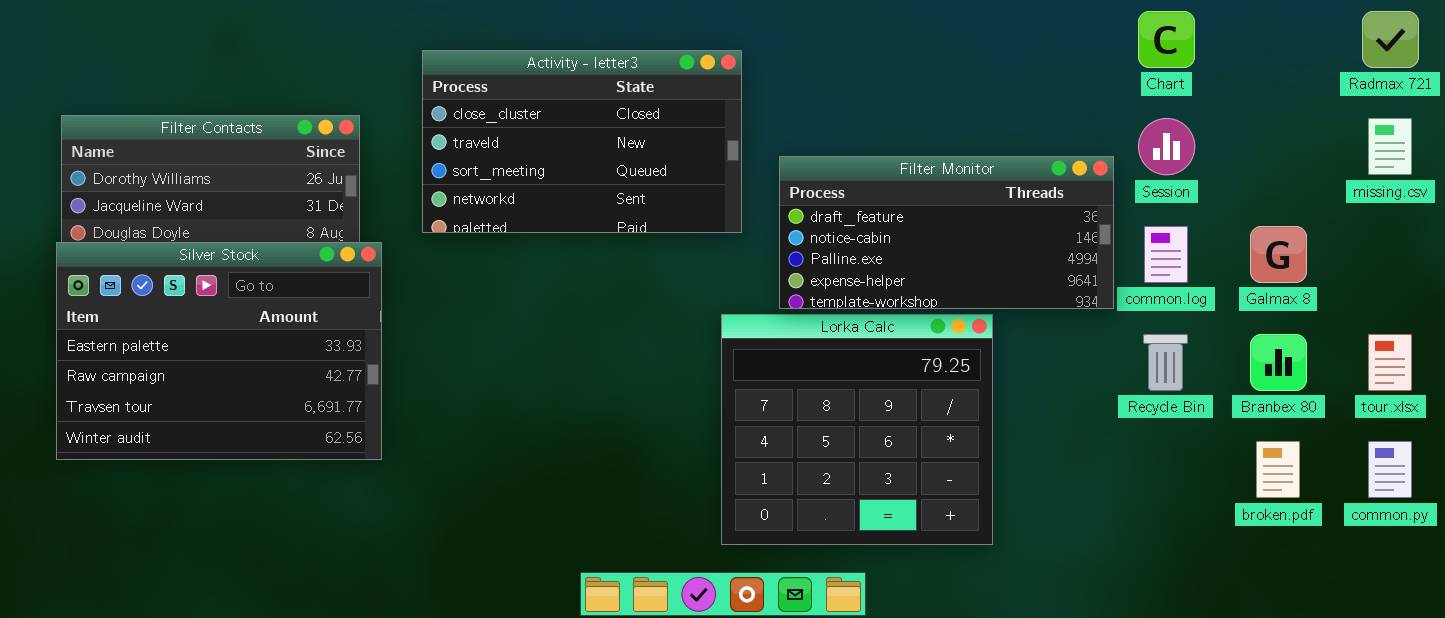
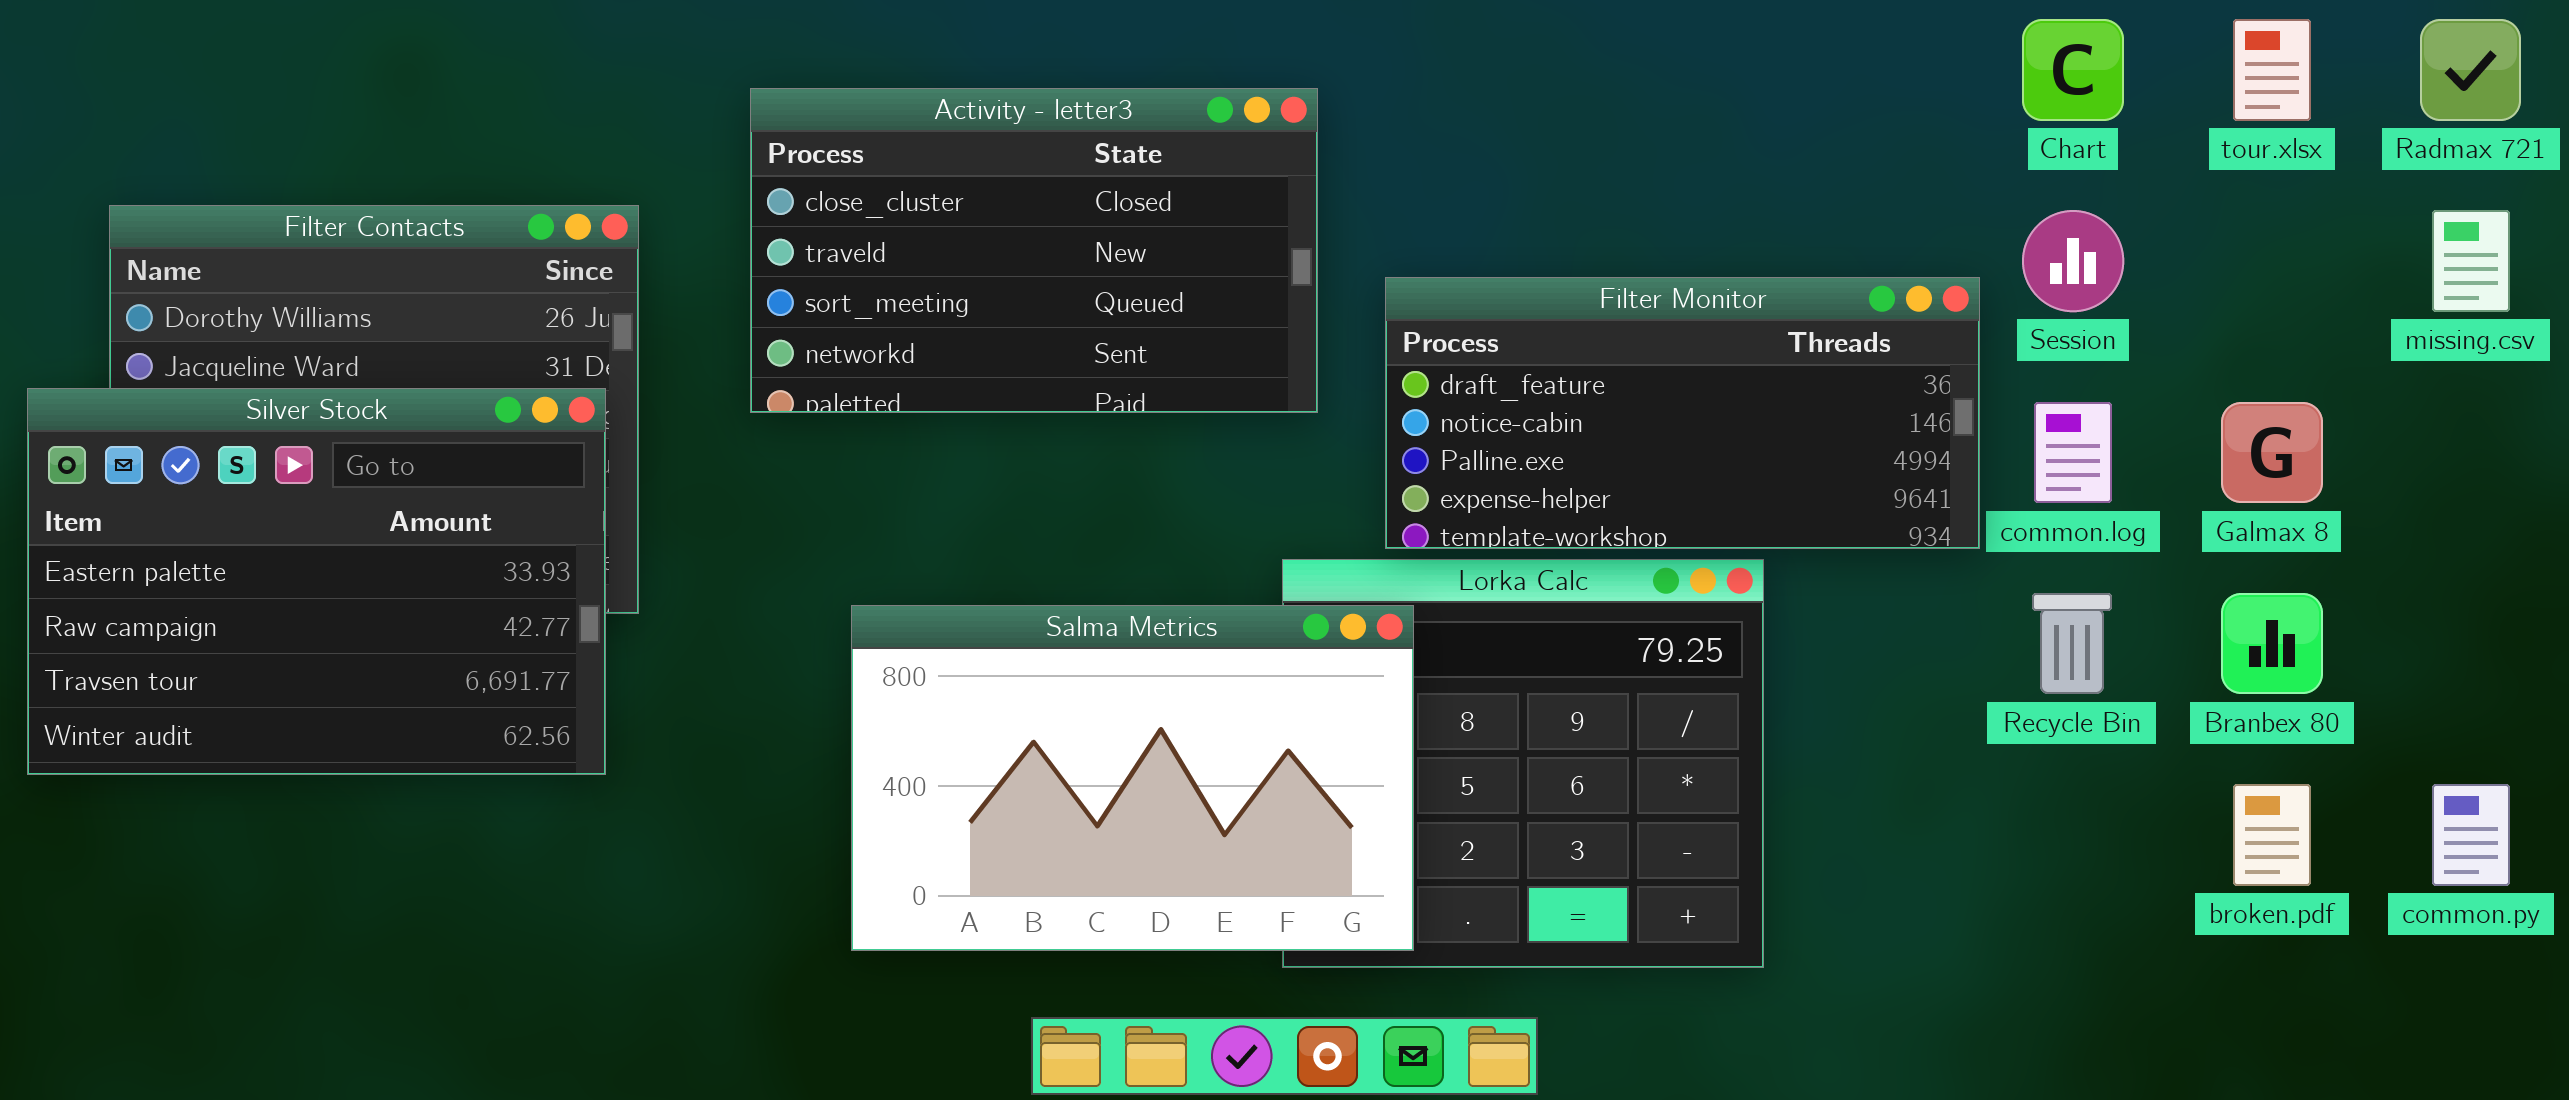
Silver Stock: [56,242,382,460] -> [27,388,606,775], moved
tour.xlsx: [1368,334,1412,391] -> [2233,19,2311,121], moved
Salma Metrics: none -> [851,605,1414,951], opened

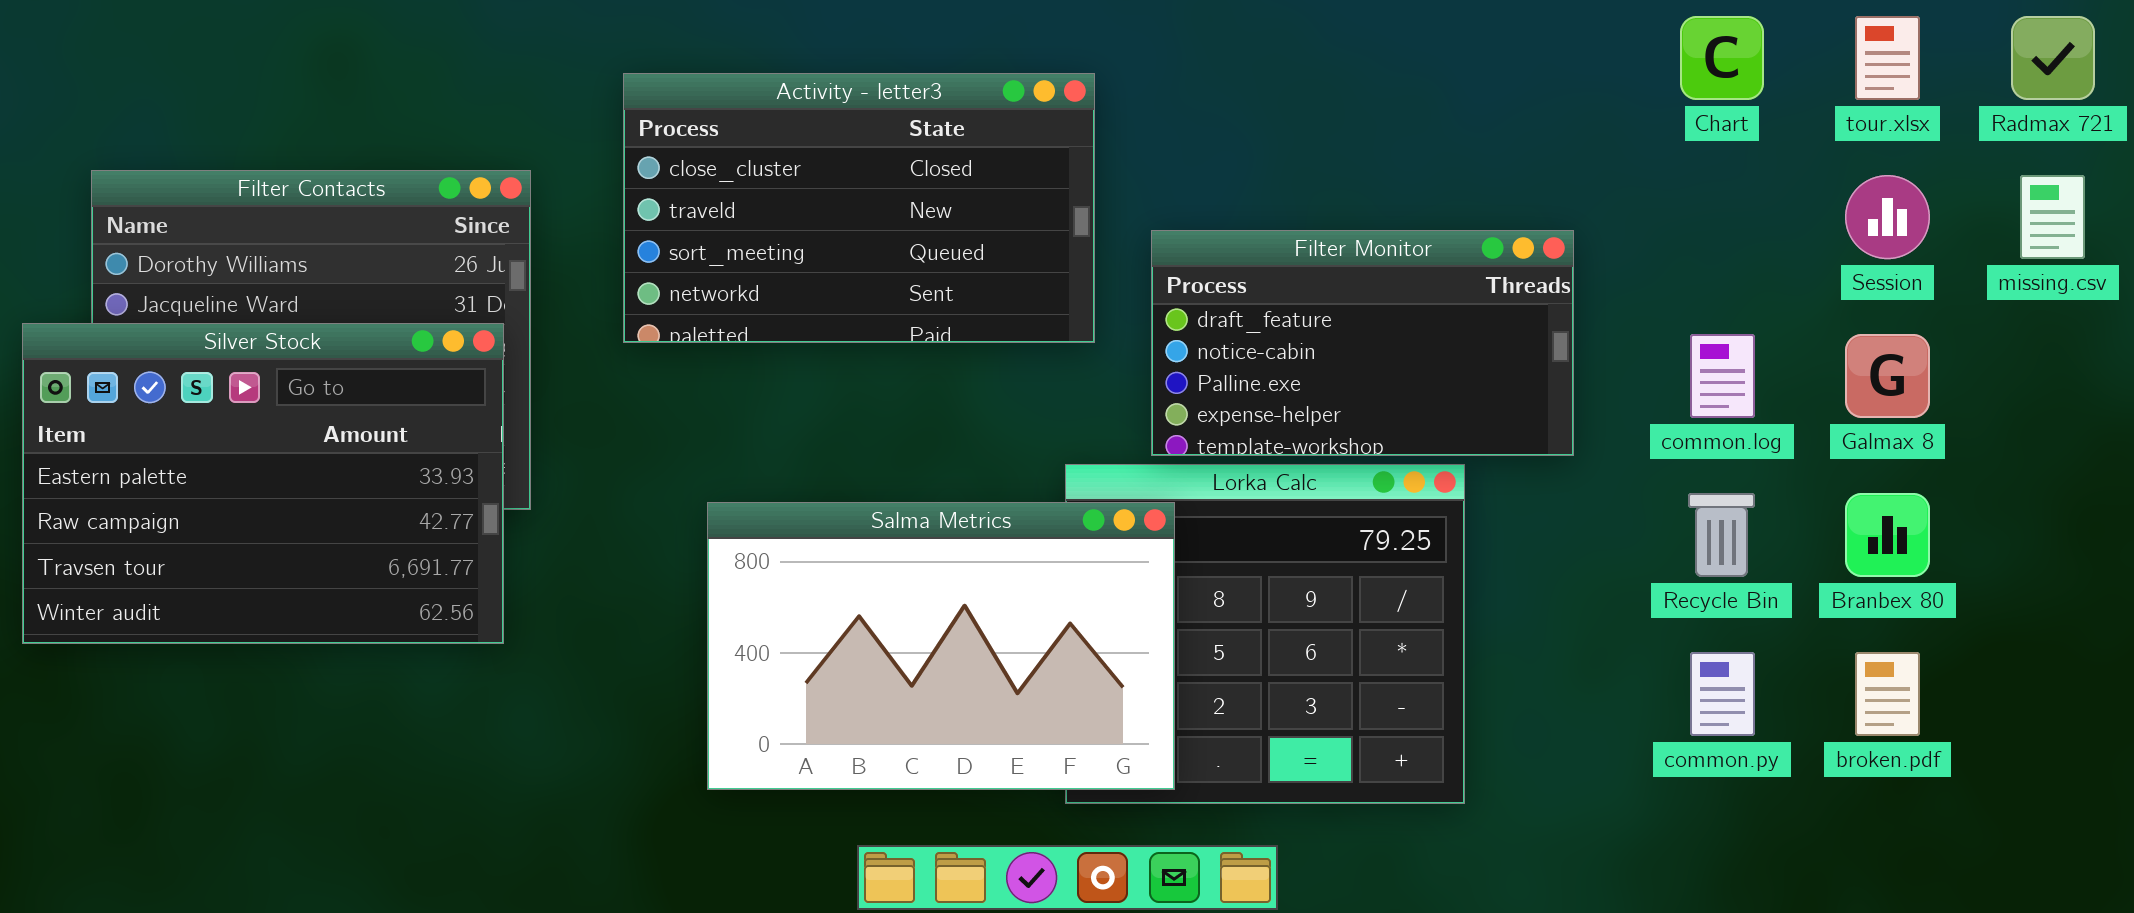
Session: [2022,210,2124,312] -> [1845,175,1930,259], moved
Filter Monitor: [1385,277,1980,549] -> [1151,230,1574,456], resized
common.py: [2432,784,2510,886] -> [1690,652,1755,736], moved

